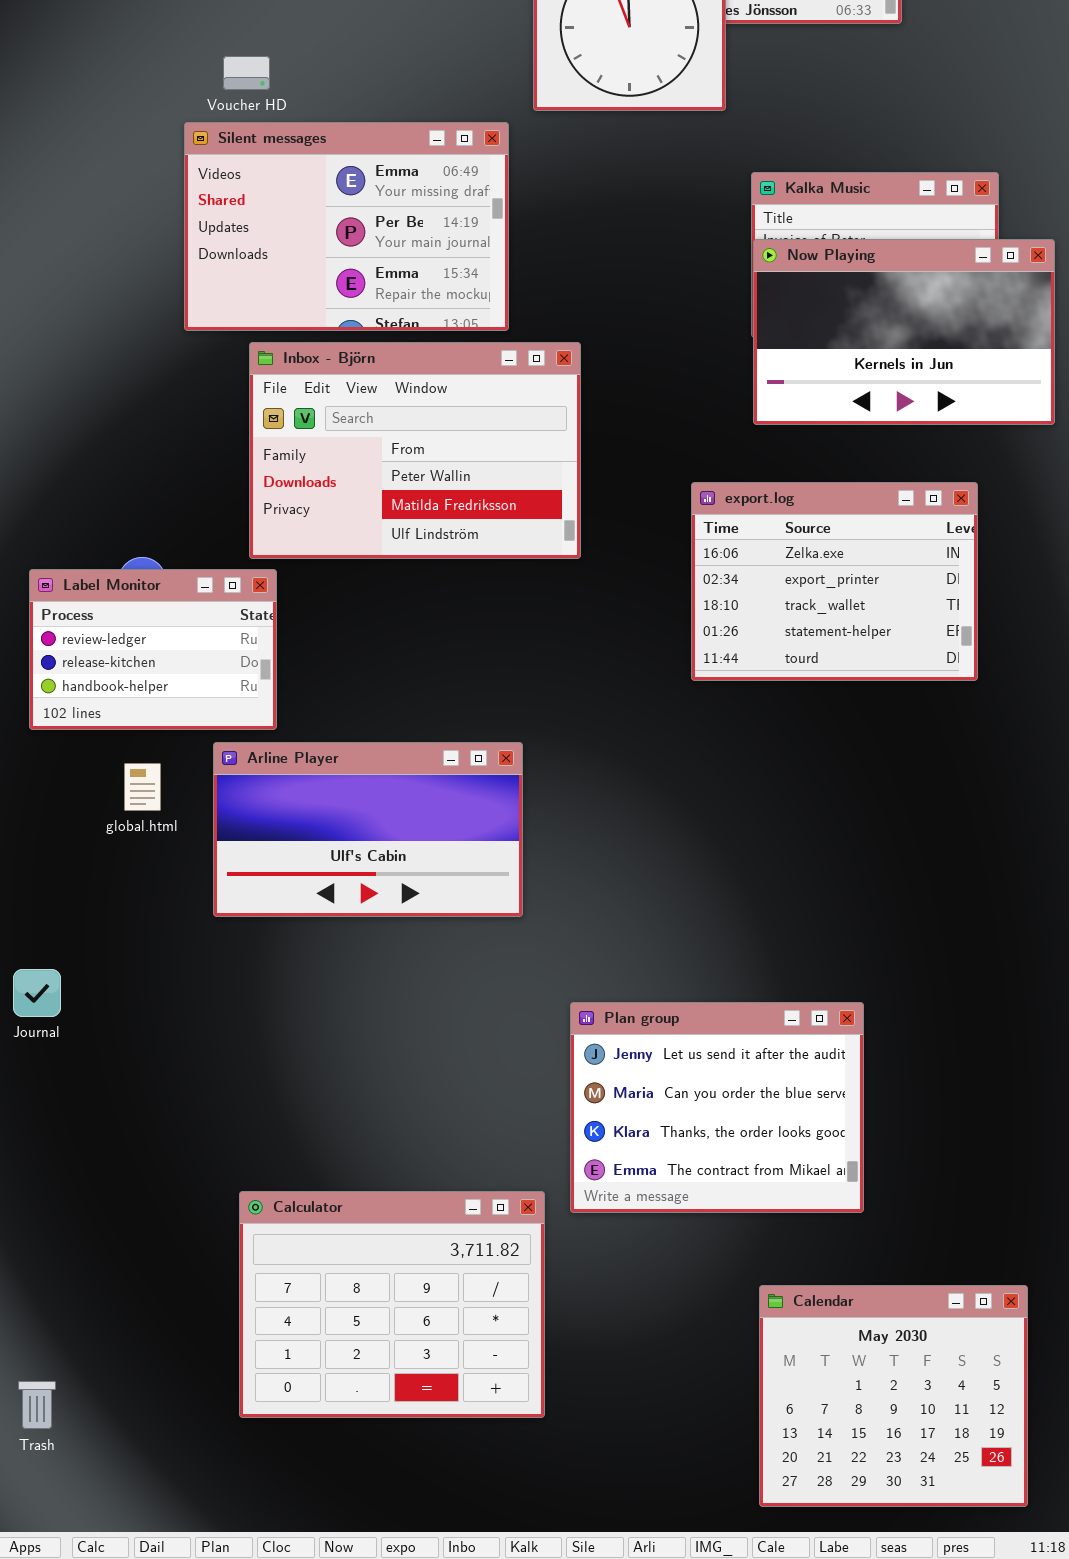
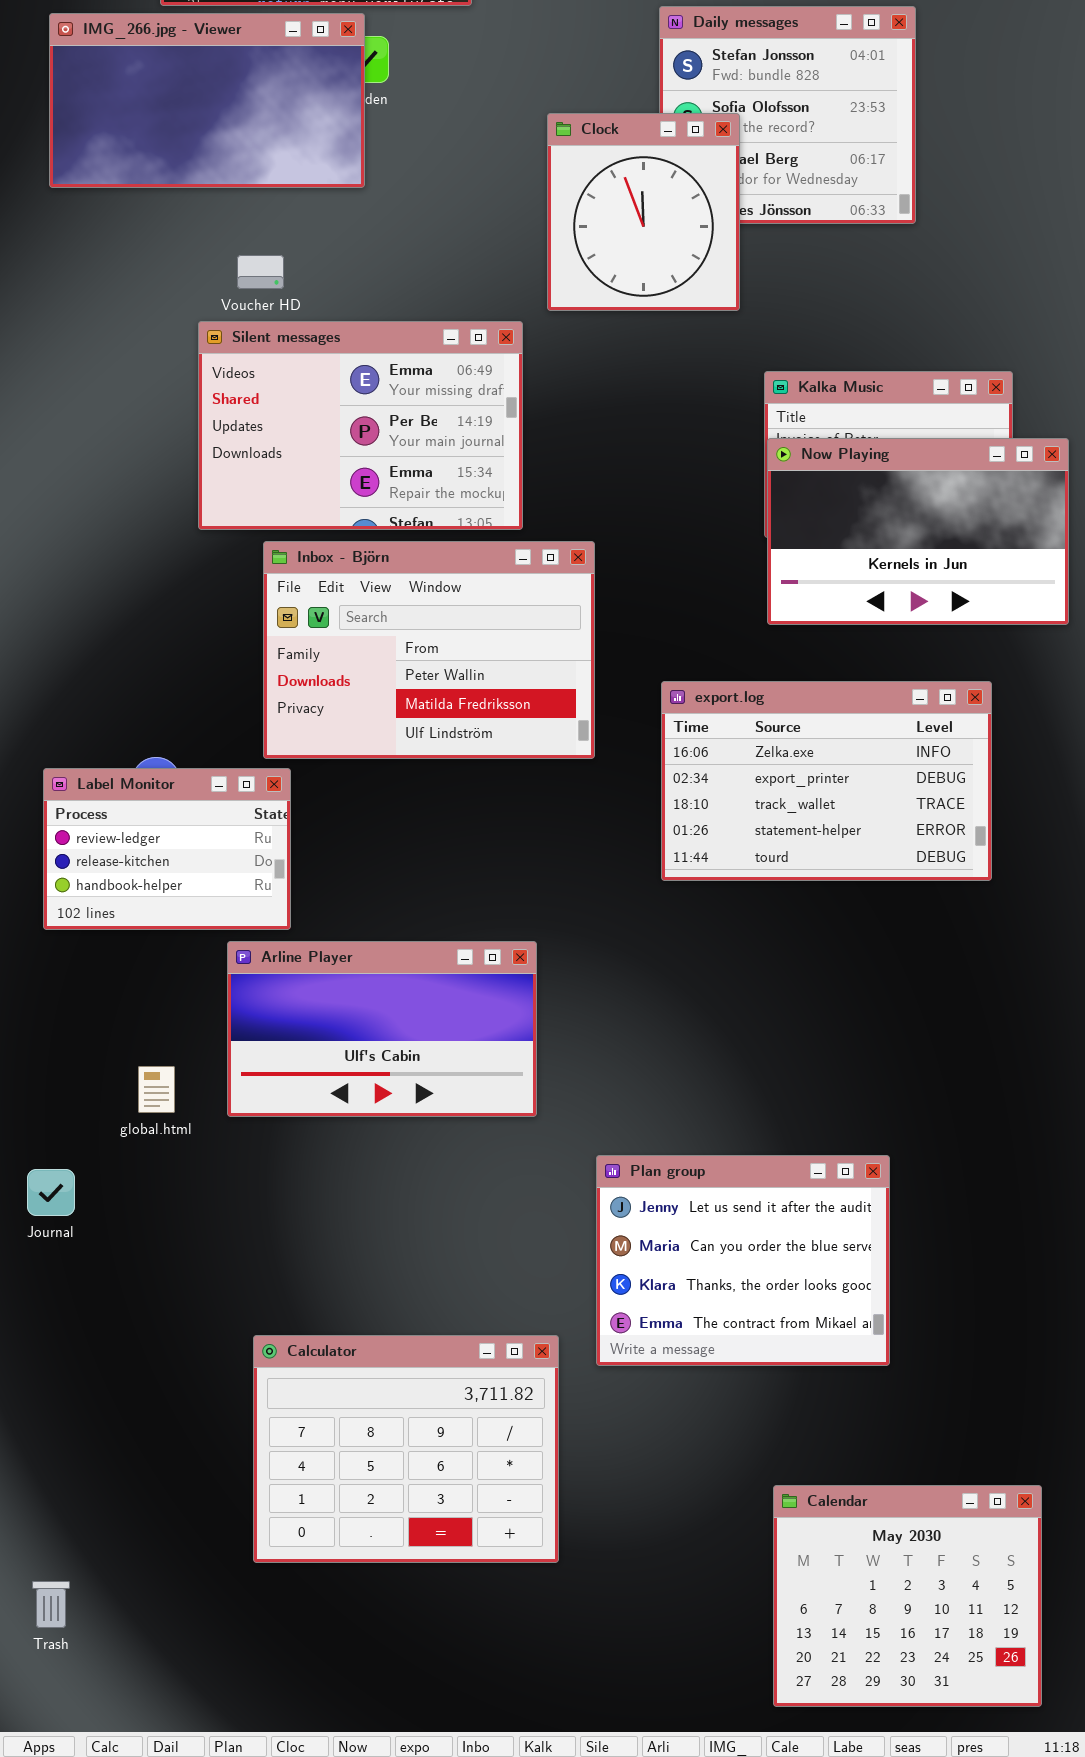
export.log: [691,482,978,681] -> [661,681,992,881], resized
global.html: [124,763,161,811] -> [138,1066,175,1113], moved
Plan group: [570,1002,864,1213] -> [596,1155,890,1366], moved
Calculator: [239,1191,545,1418] -> [253,1335,559,1563], moved

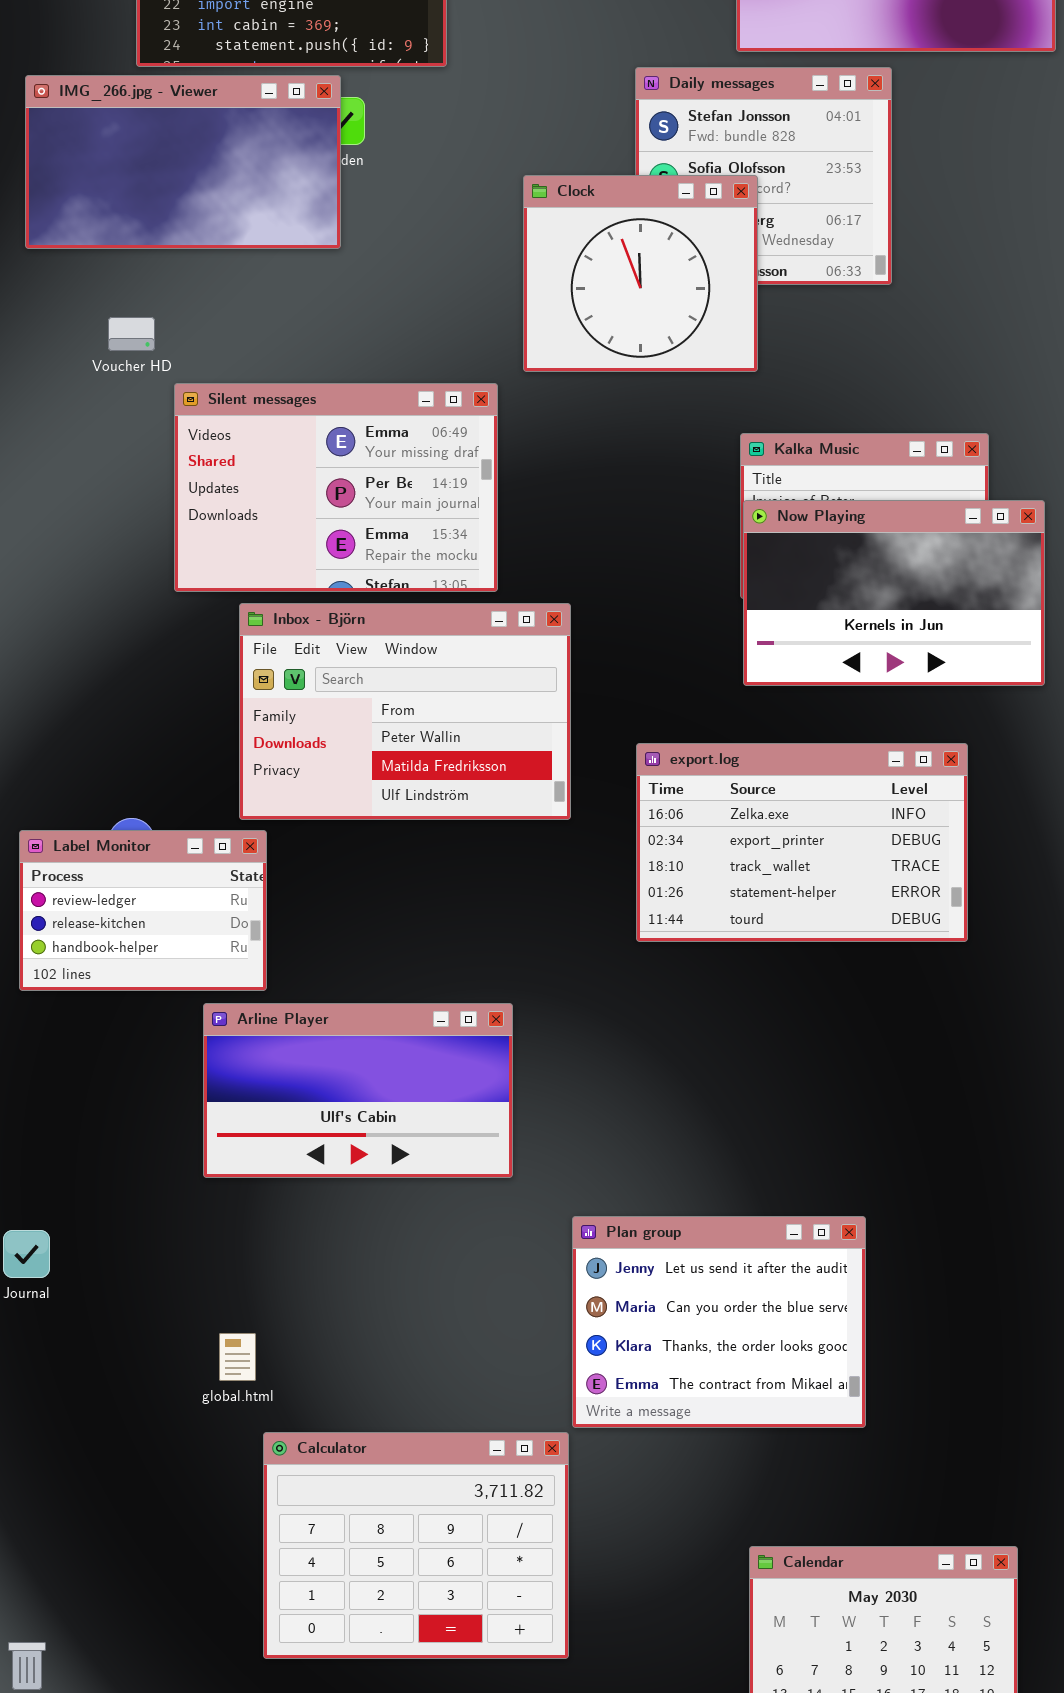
Clock: [547,113,740,311] -> [523,175,758,372], resized
Voucher HD: [237,255,284,289] -> [108,317,155,351], moved
global.html: [138,1066,175,1113] -> [219,1333,256,1381], moved
Calculator: [253,1335,559,1563] -> [263,1432,569,1659], moved

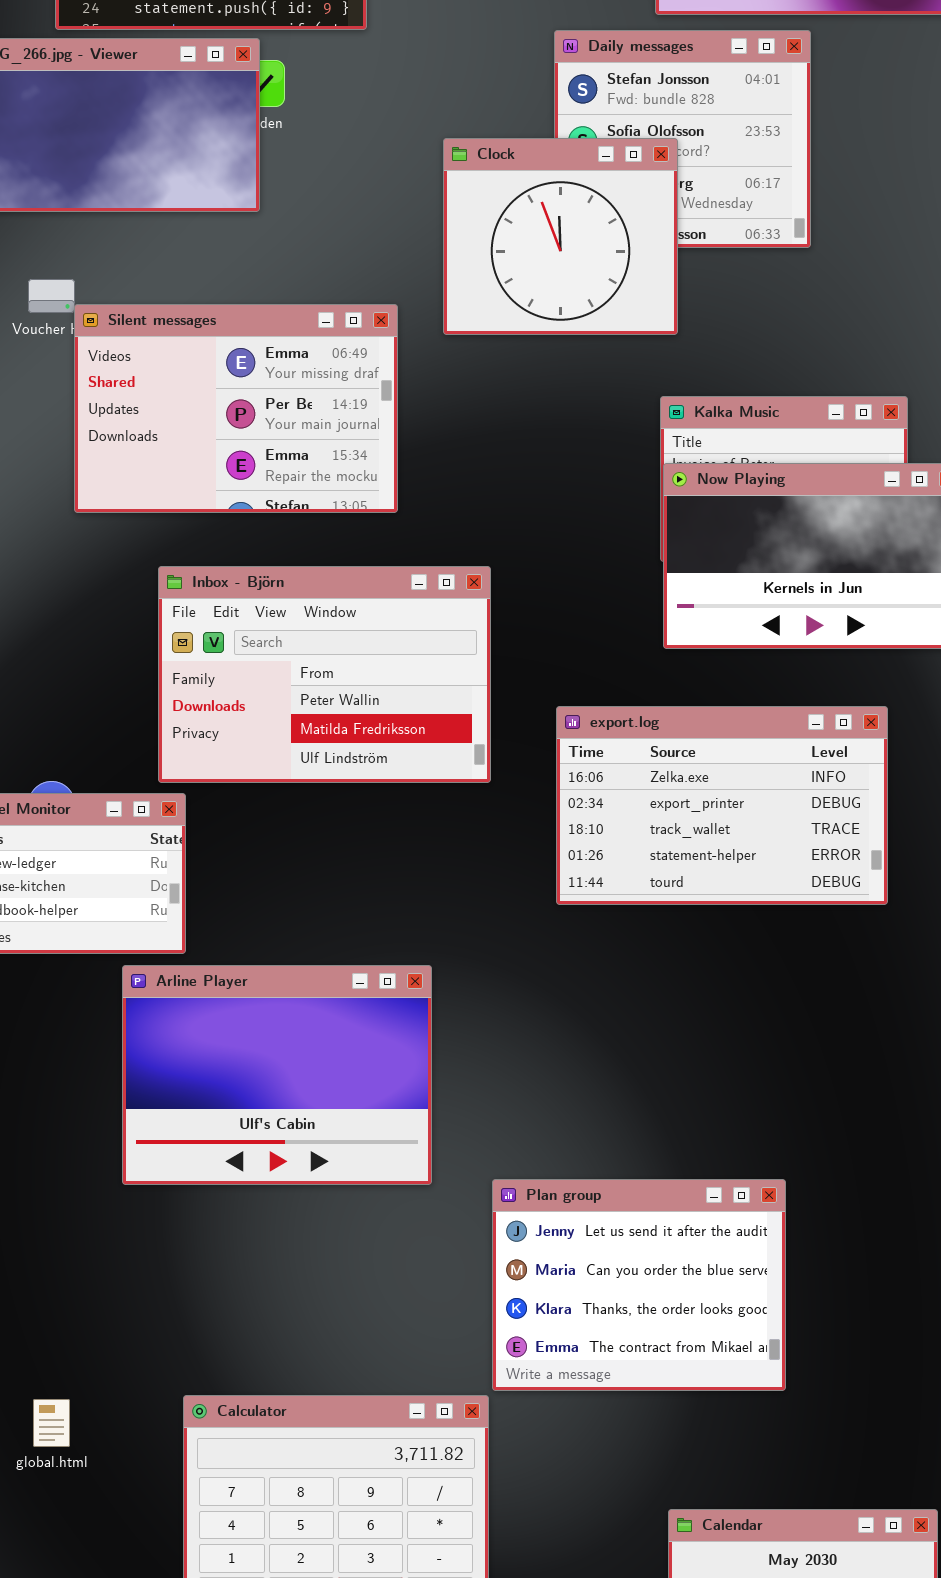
Silent messages: [174,383,498,592] -> [74,304,398,513], moved
Arline Player: [203,1003,513,1178] -> [122,965,432,1185], resized
global.html: [219,1333,256,1381] -> [33,1399,70,1447], moved

